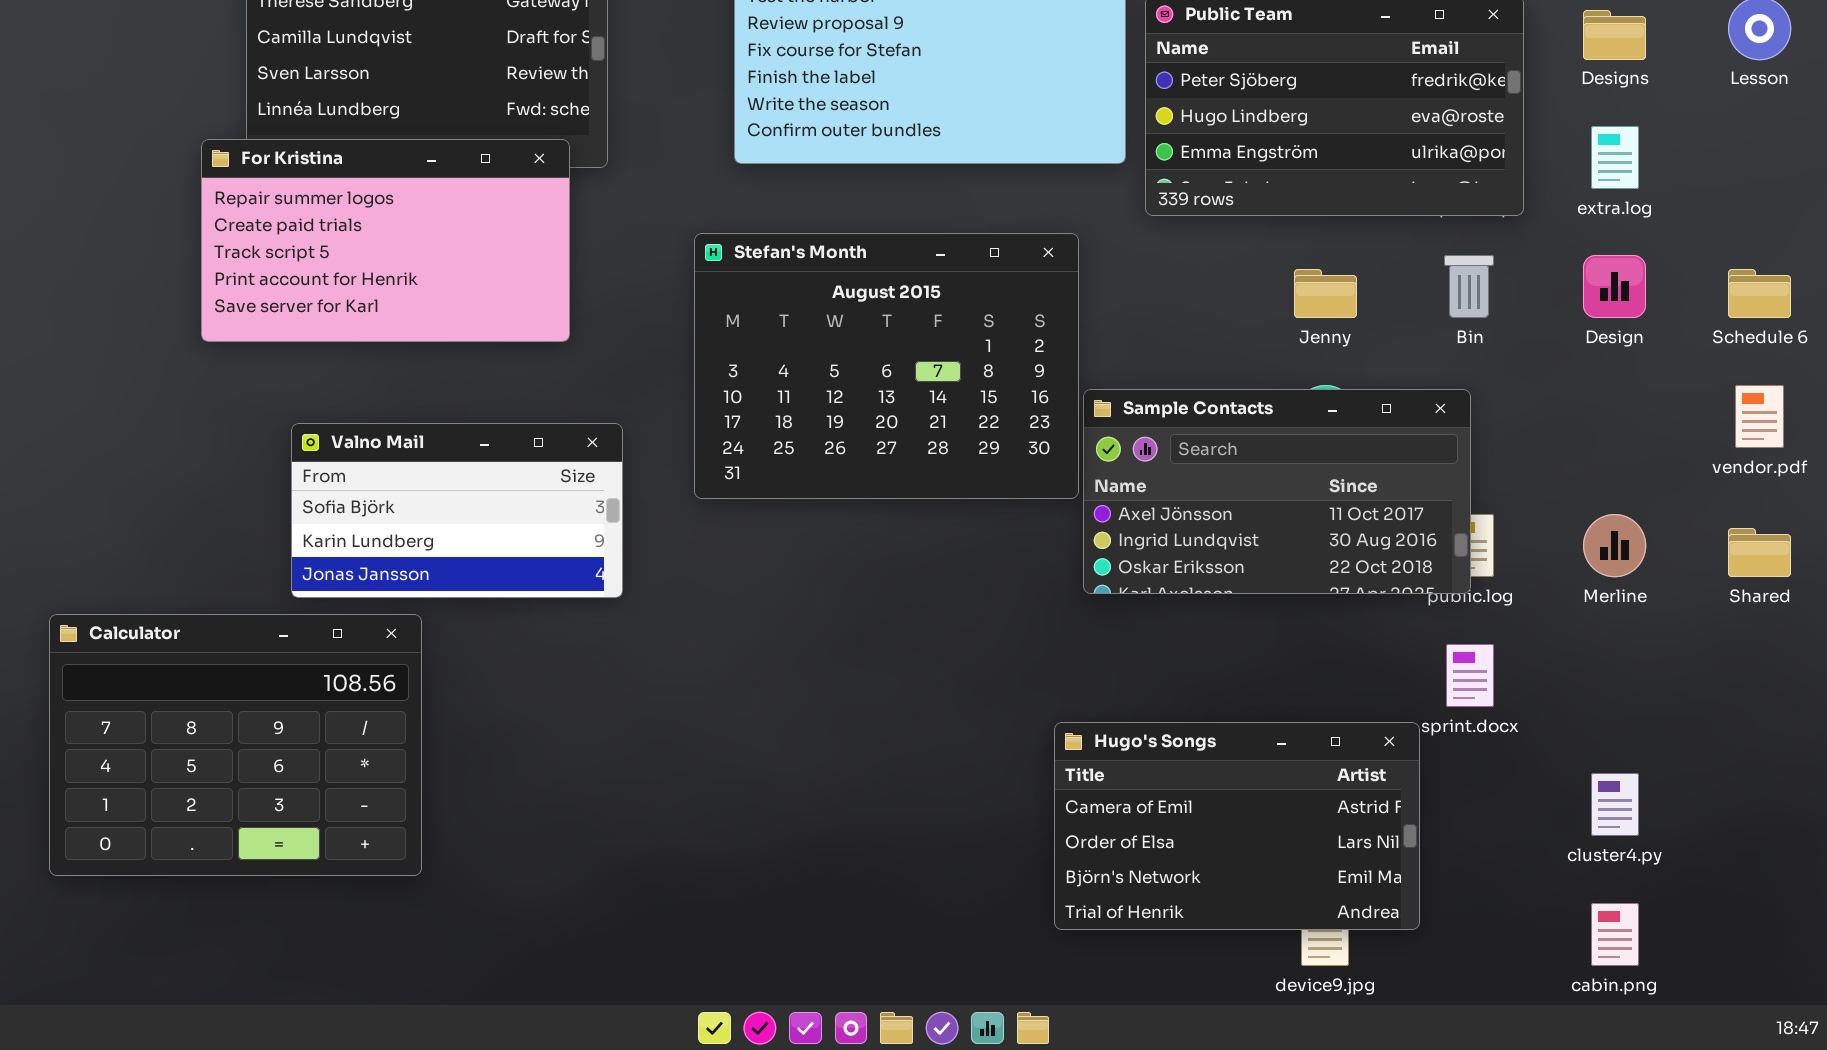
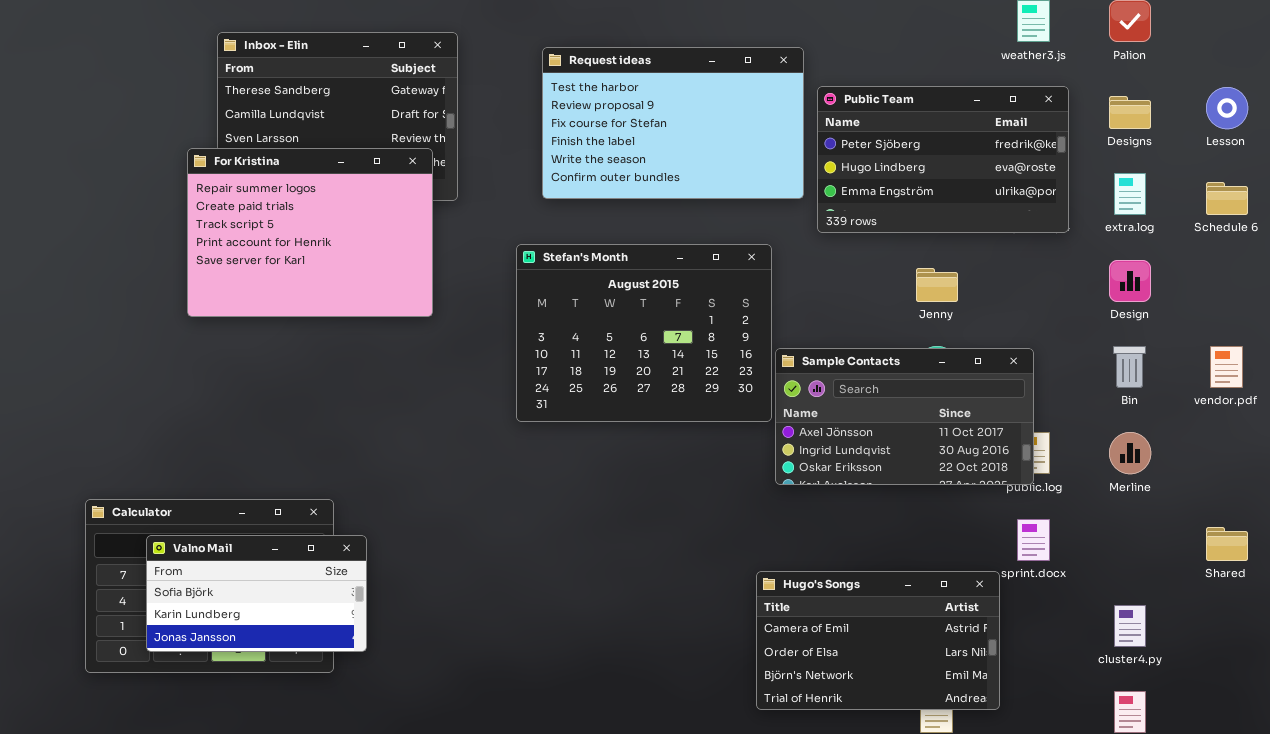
For Kristina: [201,139,570,342] -> [187,148,433,317], resized
Bin: [1444,255,1494,318] -> [1113,346,1146,388], moved
Schedule 6: [1728,269,1791,318] -> [1206,182,1248,215], moved
Valno Mail: [291,423,623,598] -> [146,535,367,652], moved
Shared: [1728,528,1791,577] -> [1206,527,1248,561], moved

